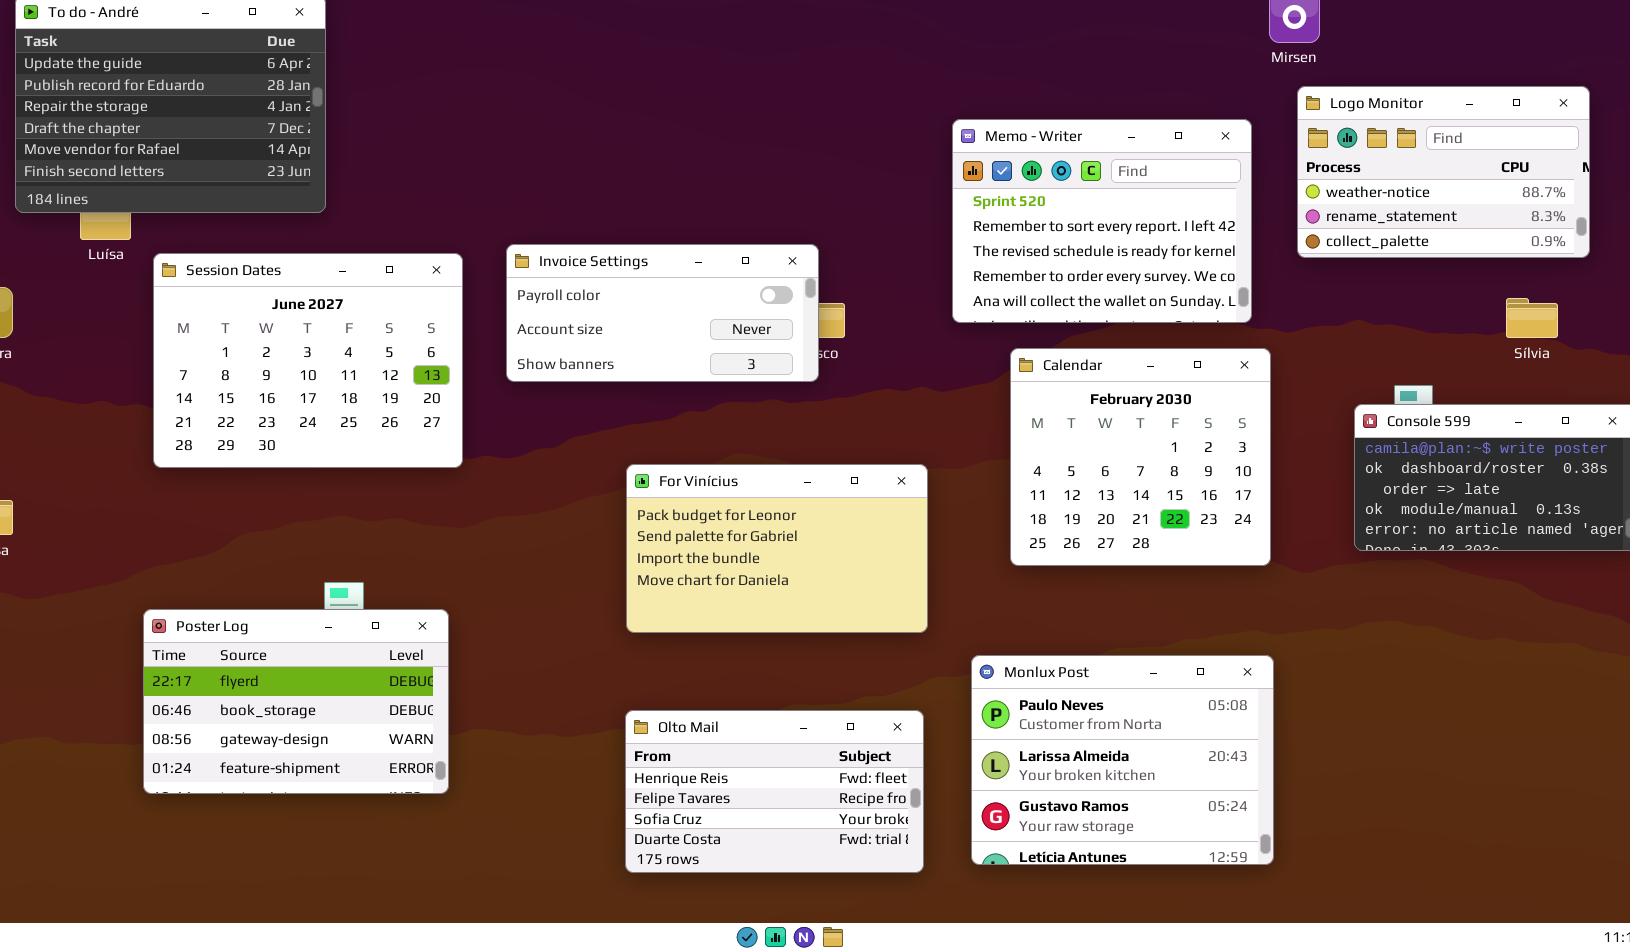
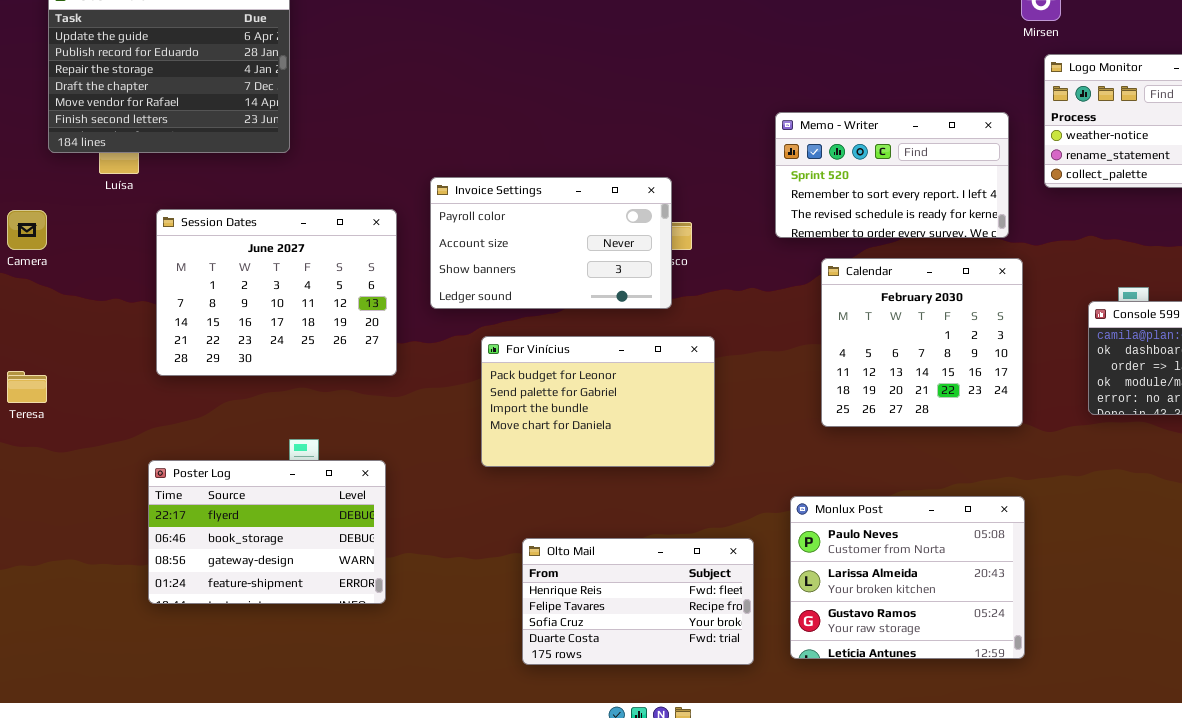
Memo - Writer: [952,119,1252,323] -> [775,112,1009,238], resized
Invoice Settings: [506,244,819,382] -> [430,177,672,309], resized
Session Dates: [153,253,463,468] -> [156,209,397,376], moved
For Vinícius: [626,464,928,633] -> [481,336,715,467], moved

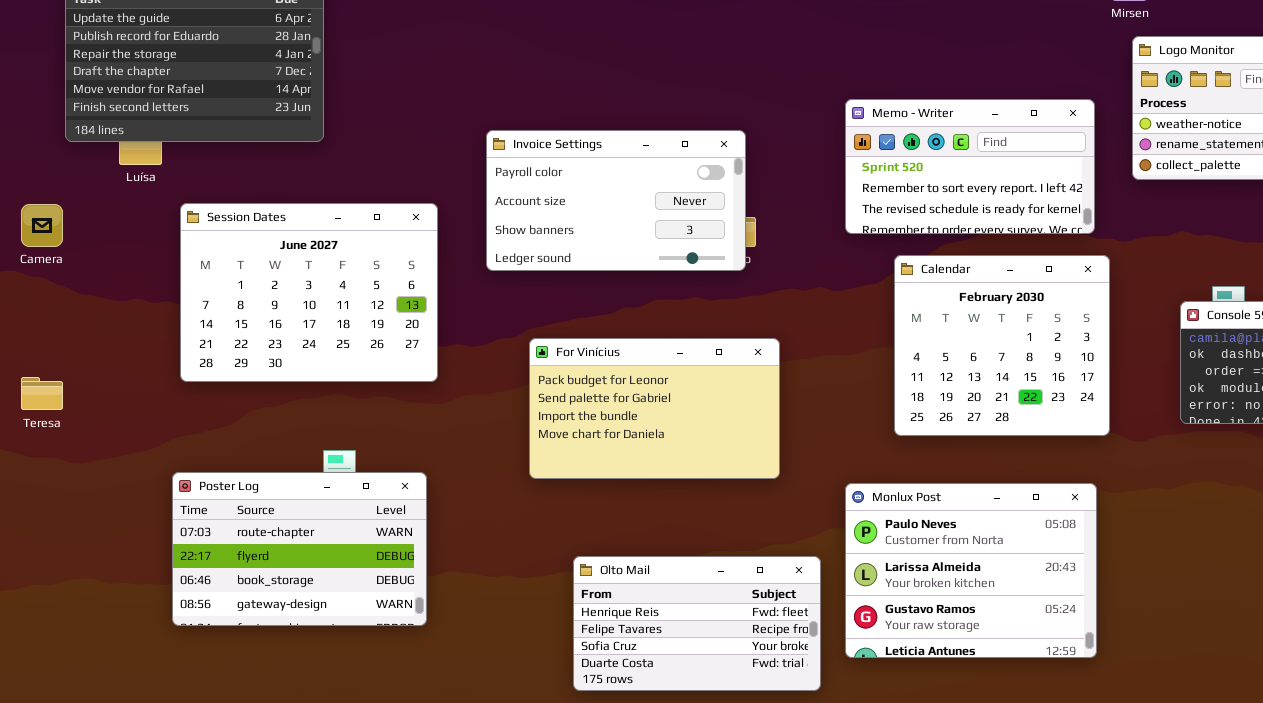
Invoice Settings: [430,177,672,309] -> [486,130,746,271], moved
Poster Log: [148,460,386,604] -> [172,472,427,626], scrolled up 1 row
Monlux Post: [790,496,1025,659] -> [845,483,1097,658], moved

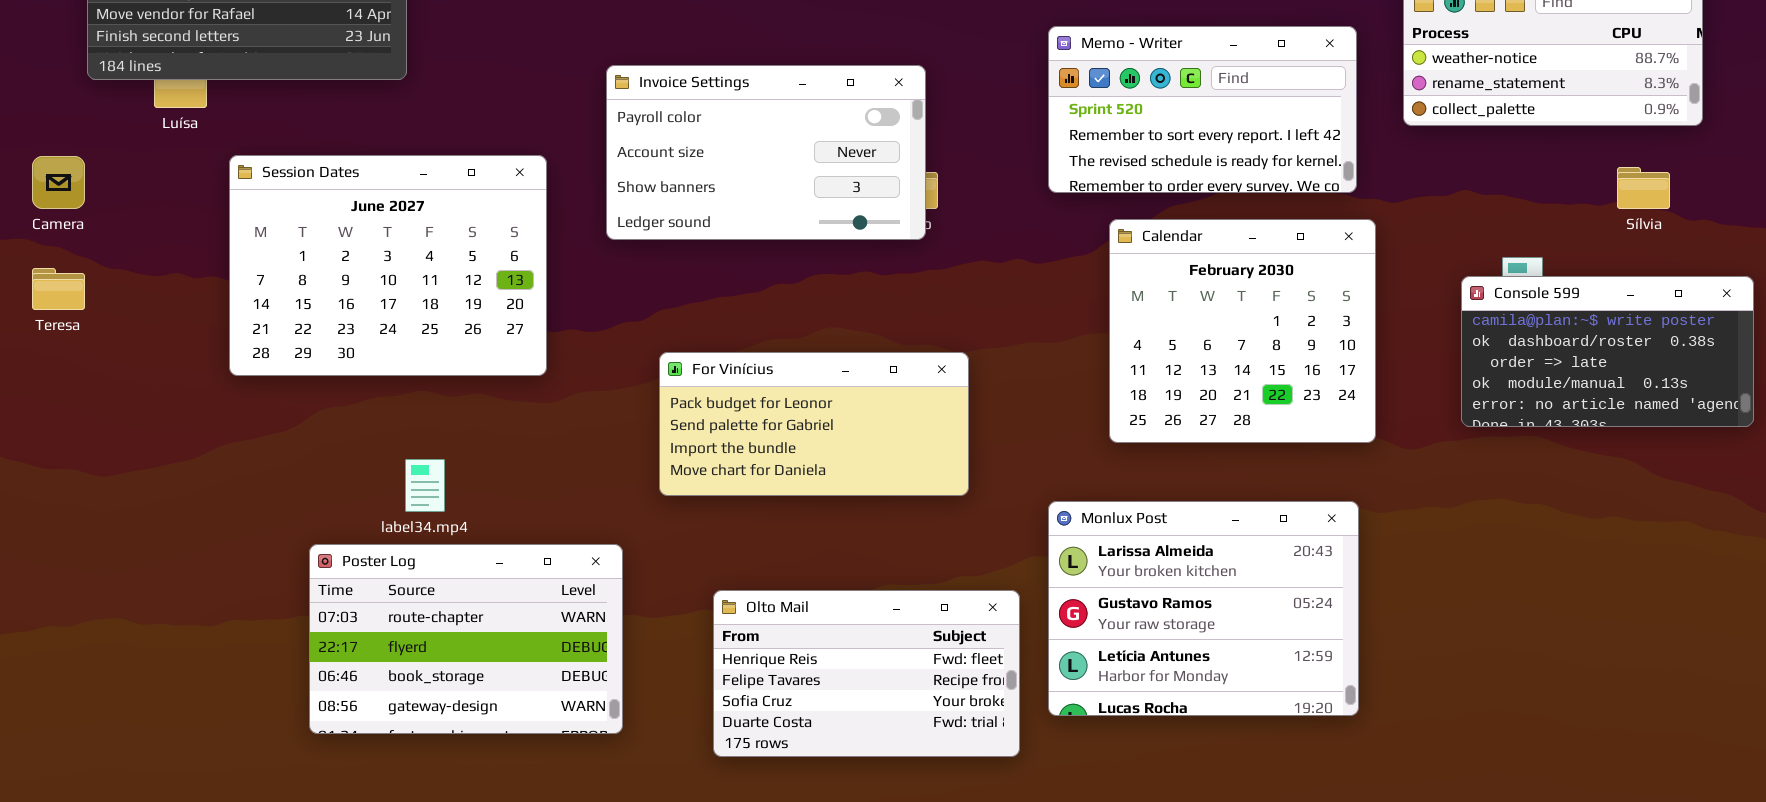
For Vinícius: [529,338,780,479] -> [659,352,969,496], resized
Teresa: [21,377,63,410] -> [32,268,85,310], moved
Poster Log: [172,472,427,626] -> [309,544,623,734], moved
Monlux Post: [845,483,1097,658] -> [1048,501,1359,716], scrolled down 1 row

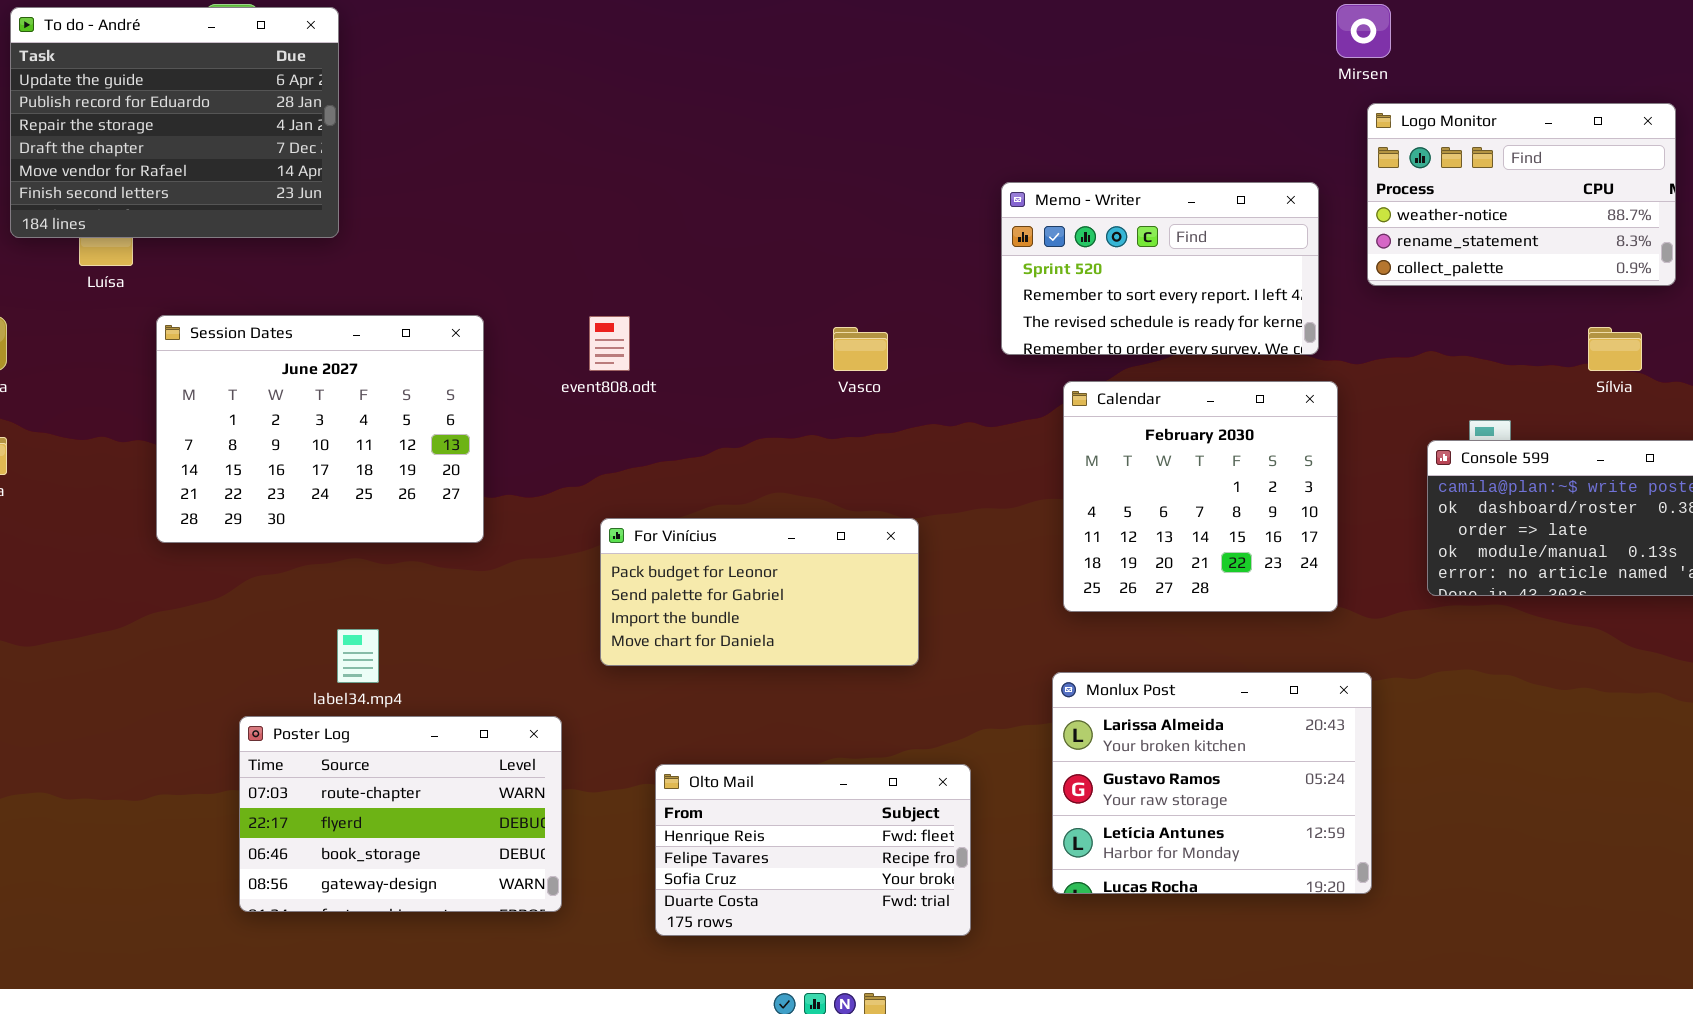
Invoice Settings: [606,65,926,240] -> none, closed
Monlux Post: [1048,501,1359,716] -> [1052,672,1372,894], moved

